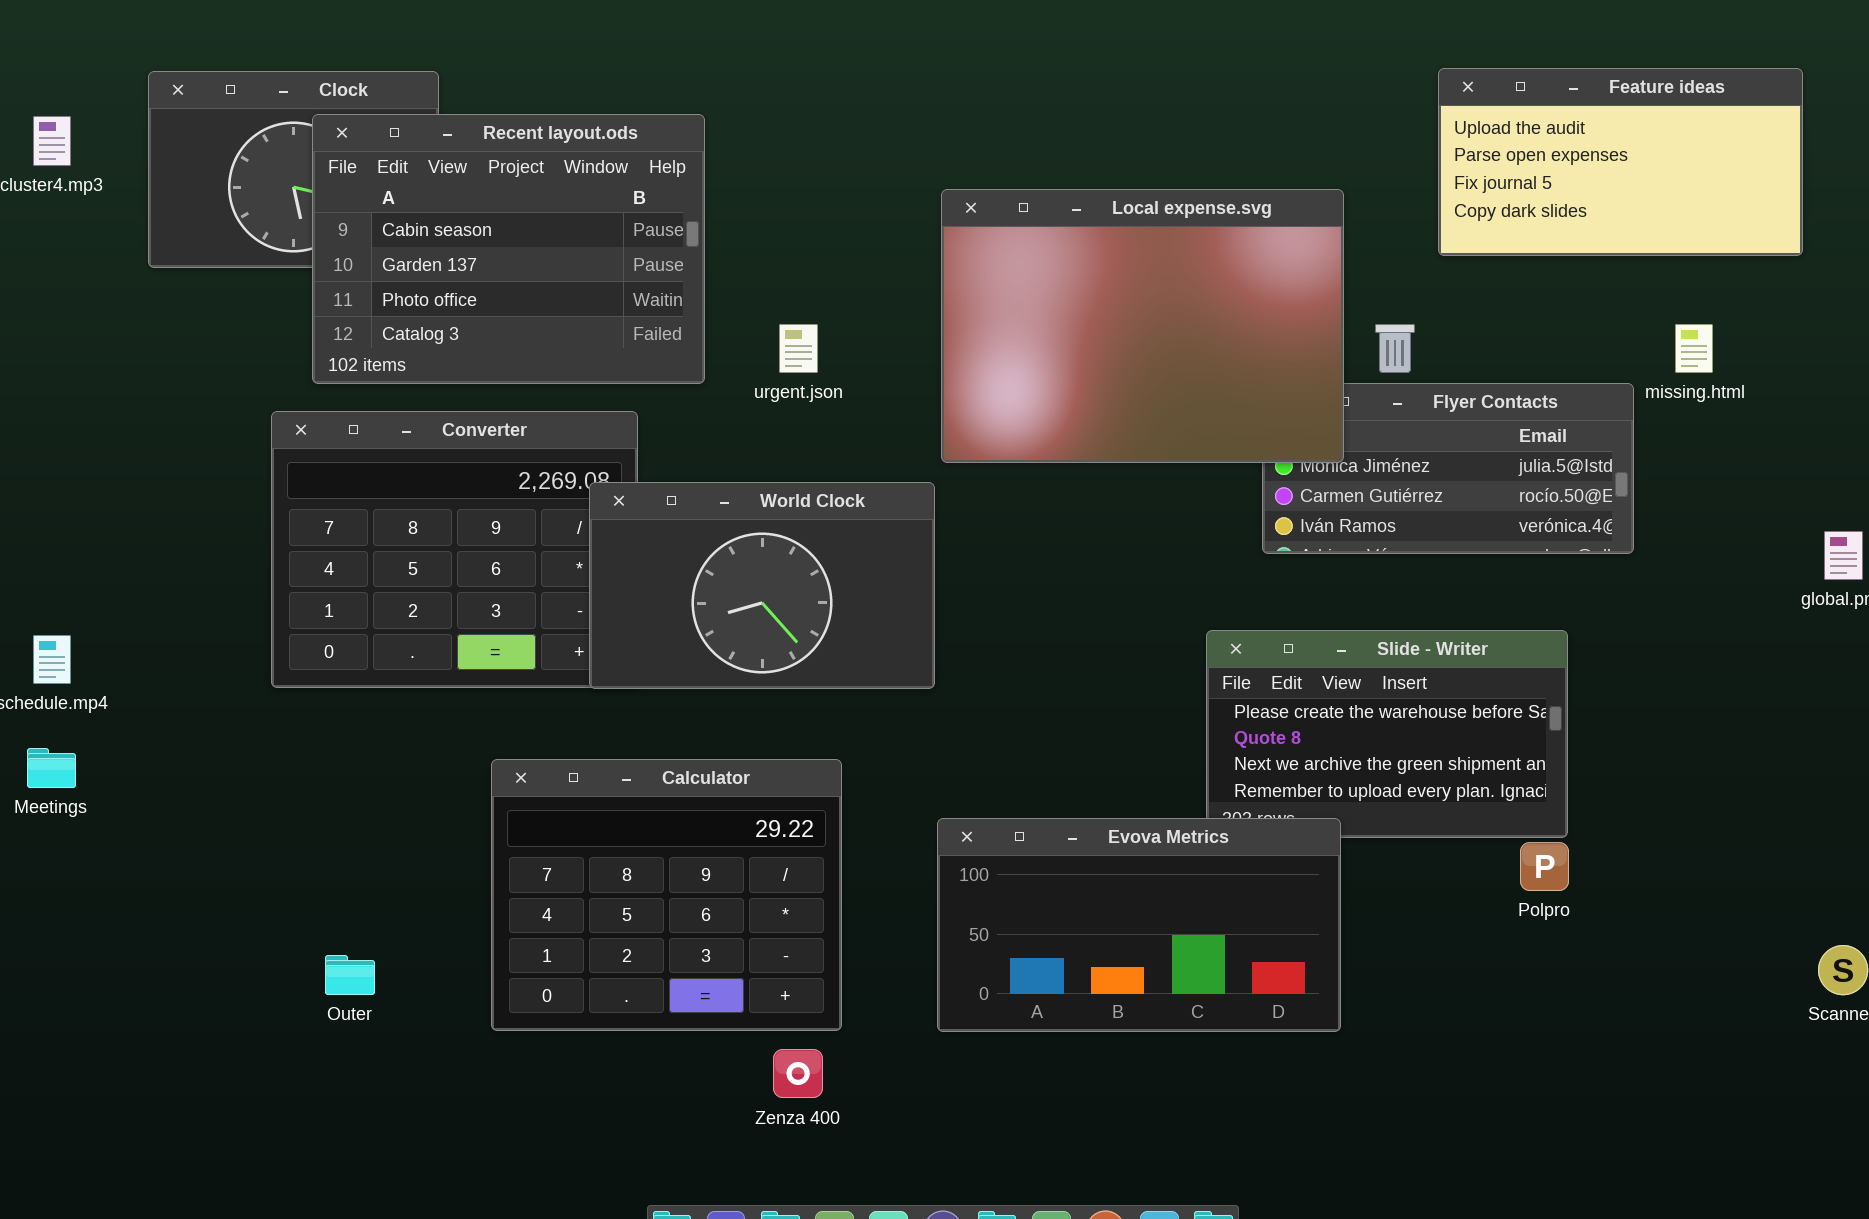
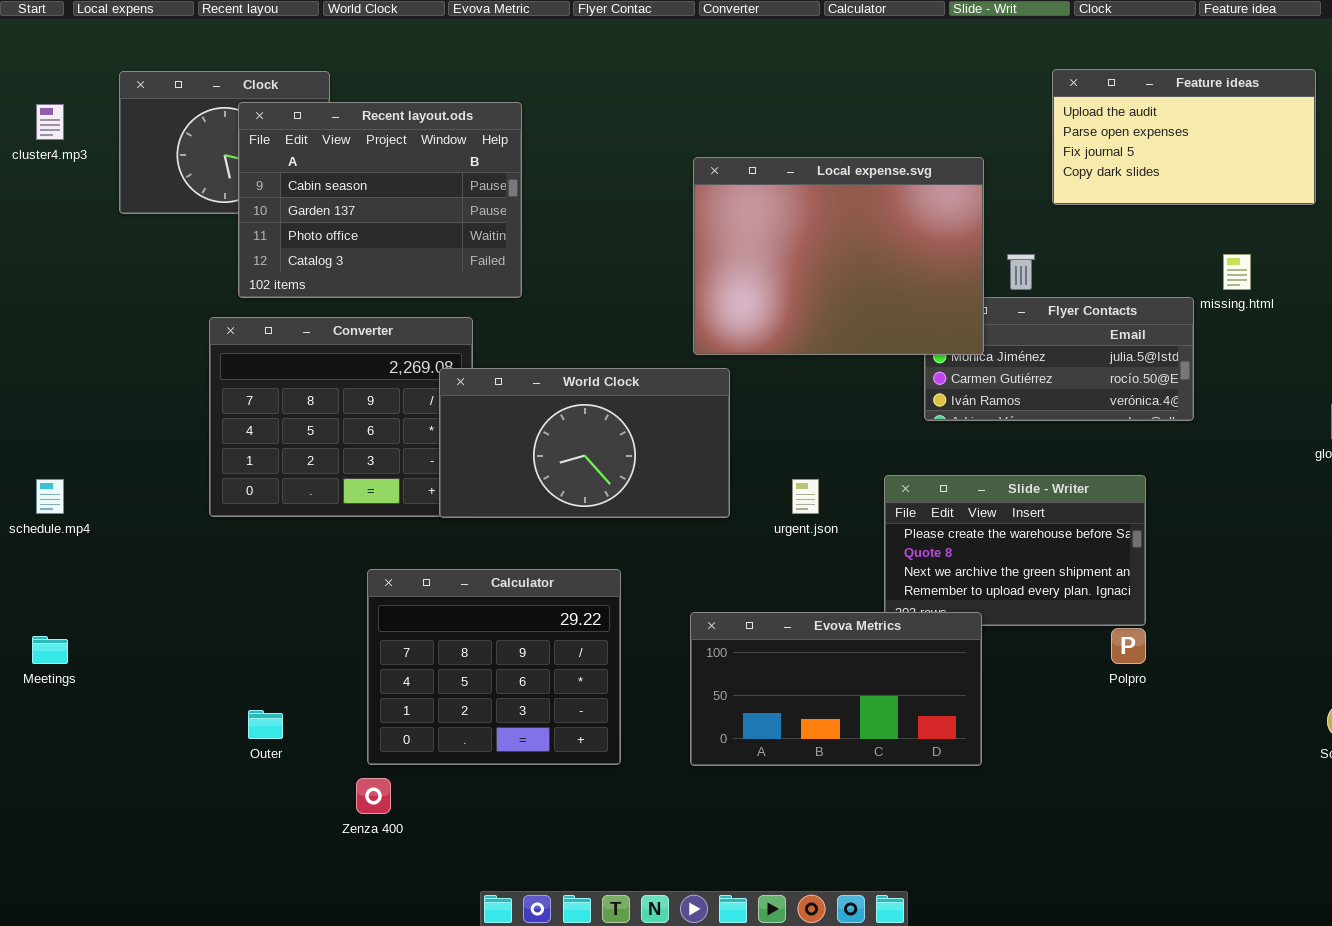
urgent.json: [779,324,818,373] -> [792,479,819,514], moved
World Clock: [589,482,935,689] -> [439,368,730,518], resized
Meetings: [27,748,76,788] -> [32,636,68,664], moved
Zenza 400: [773,1049,823,1098] -> [356,778,391,814], moved

